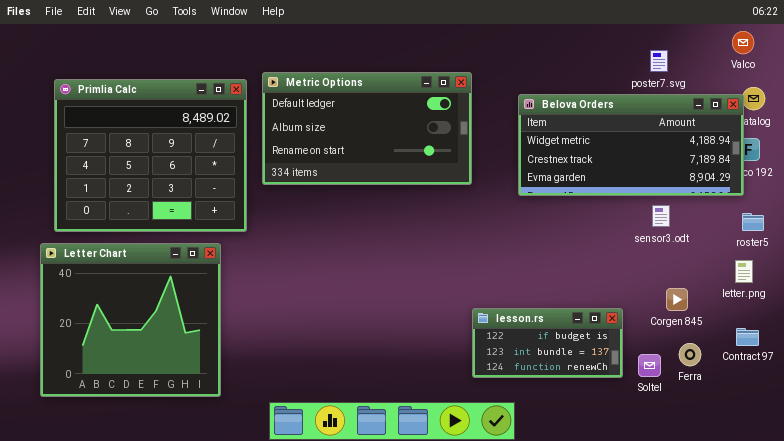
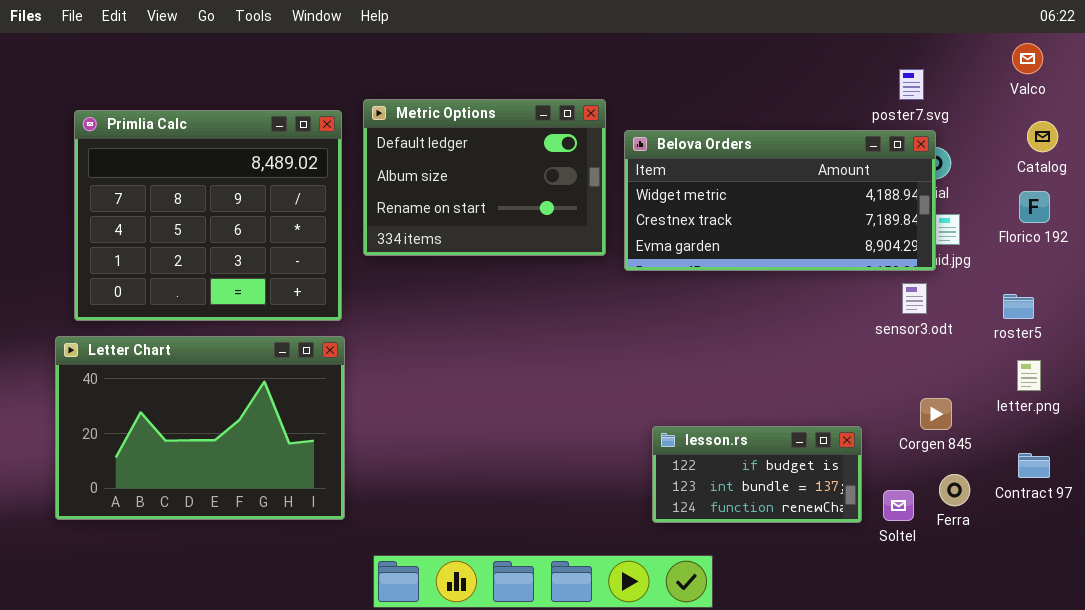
Metric Options: [262,72,472,185] -> [363,99,606,256], resized
Belova Orders: [518,94,744,196] -> [624,130,936,271], moved
roster5: [742,213,764,231] -> [1003,294,1034,319], moved
Letter Chart: [40,243,221,397] -> [55,336,345,520], resized

